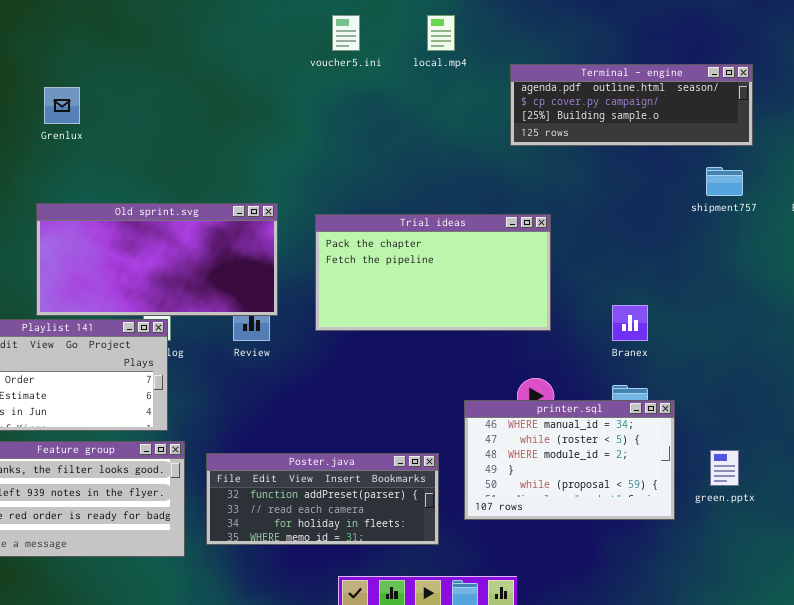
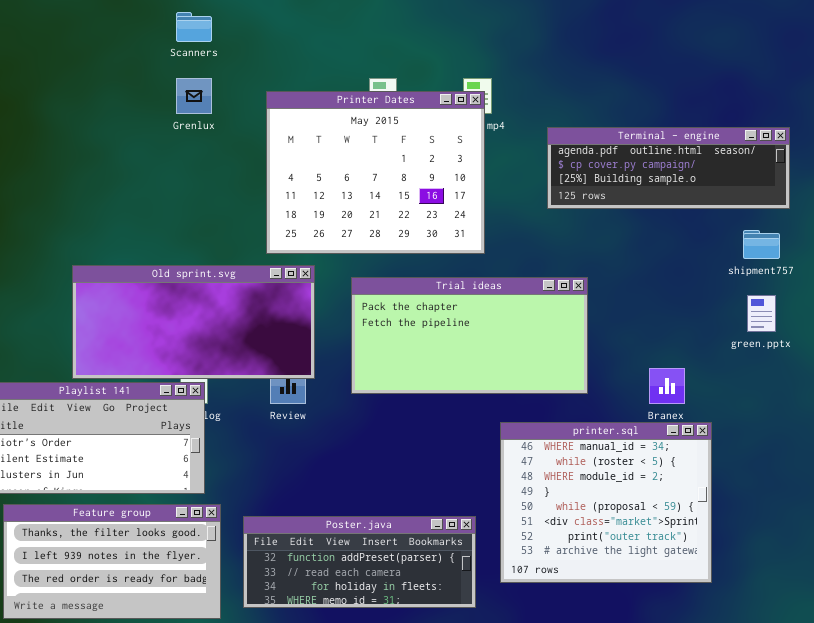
Printer Dates: none -> [266,91,485,254], opened
Grenlux: [44,87,80,124] -> [176,78,212,114], moved
printer.sql: [464,400,675,520] -> [500,422,712,583], resized
green.pptx: [710,450,739,486] -> [747,295,776,332], moved

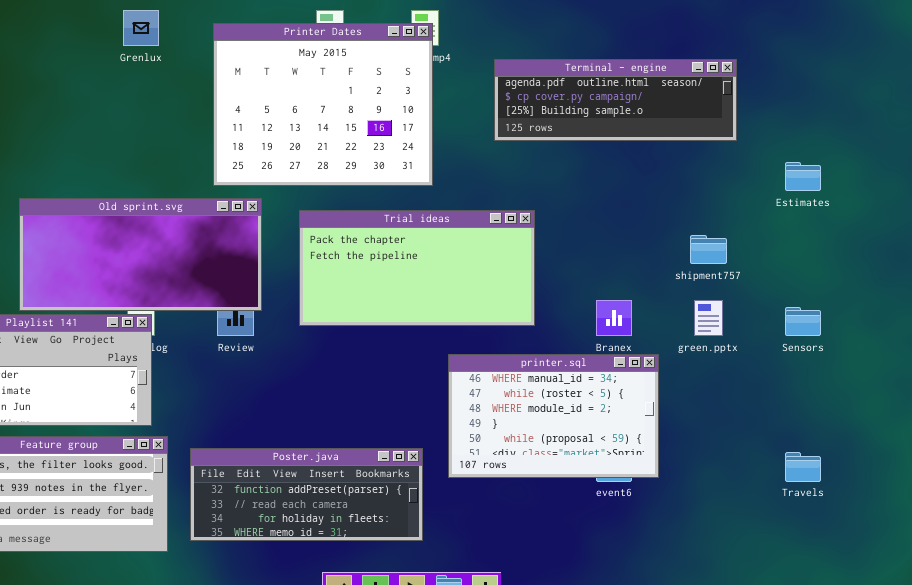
shipment757: [743,230,780,259] -> [690,235,727,264], moved
green.pptx: [747,295,776,332] -> [694,300,723,336], moved
printer.sql: [500,422,712,583] -> [448,354,659,478], resized

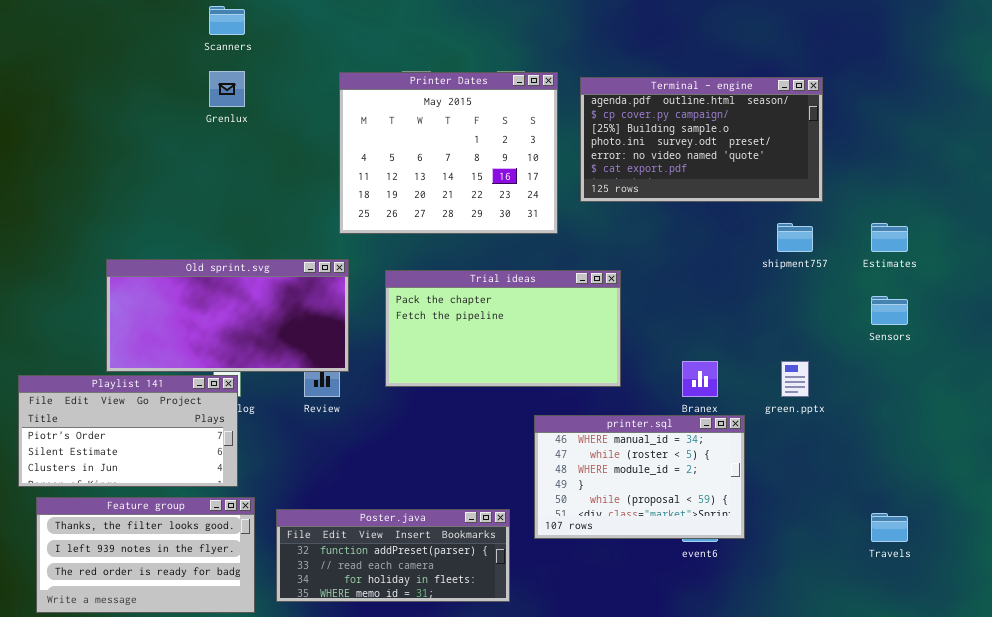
Printer Dates: [213,23,433,186] -> [339,72,558,234], moved
Terminal - engine: [494,59,737,141] -> [580,77,823,202], resized
shipment757: [690,235,727,264] -> [777,223,813,252], moved
Sensors: [785,307,821,336] -> [871,296,908,325], moved

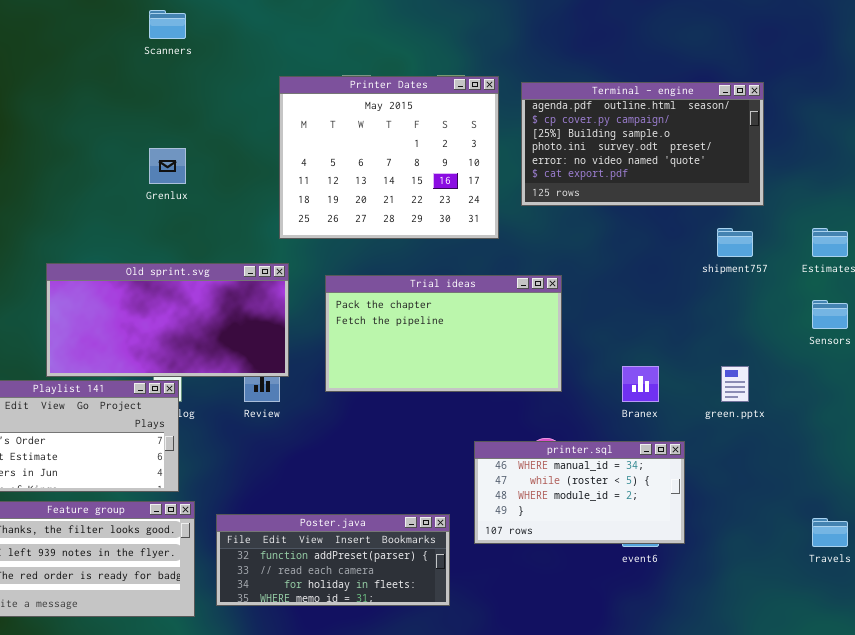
Grenlux: [209,71,245,107] -> [149,148,186,184], moved
printer.sql: [534,415,745,539] -> [474,441,685,544], resized

